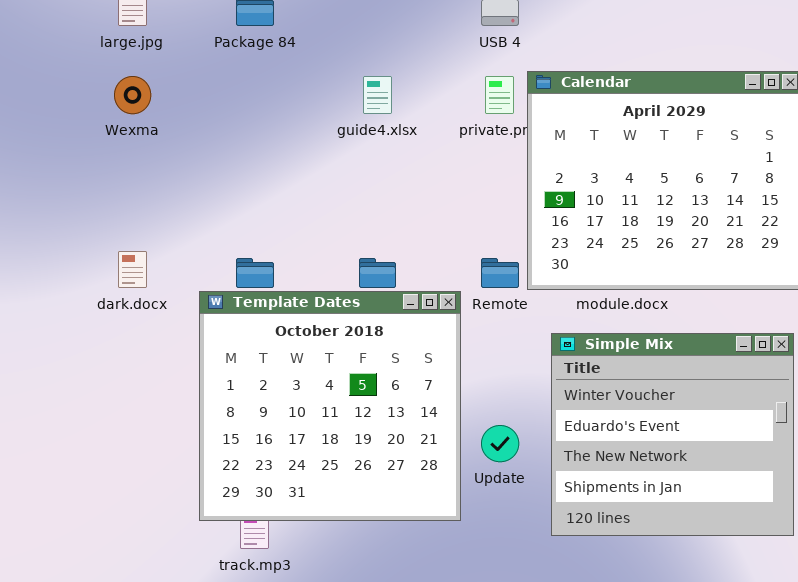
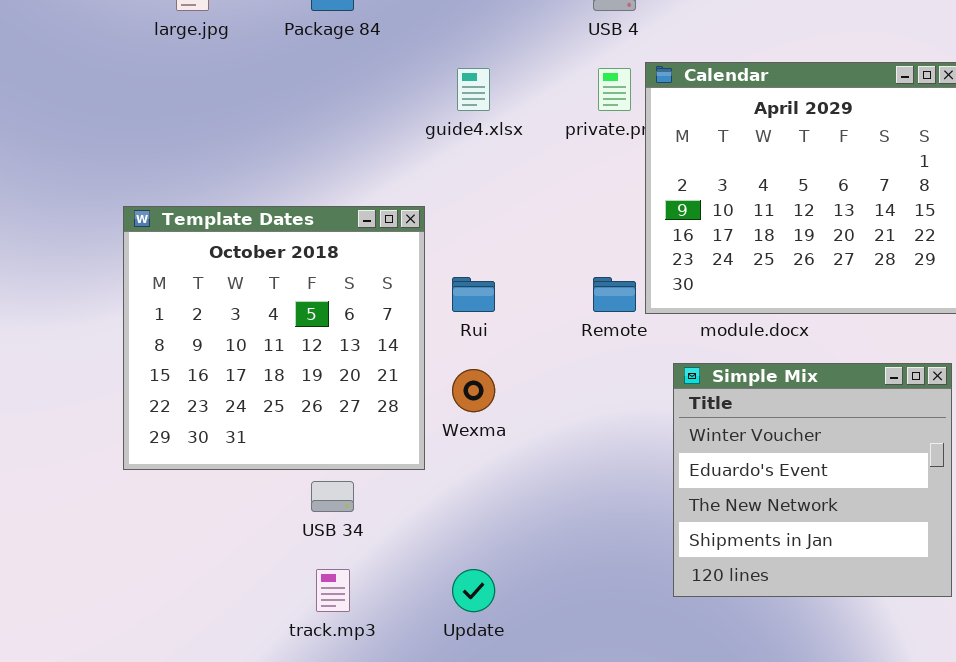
Wexma: [114,76,151,114] -> [452,369,495,412], moved
Template Dates: [199,291,461,521] -> [123,206,425,470], moved
Update: [481,425,519,462] -> [452,569,495,612], moved

